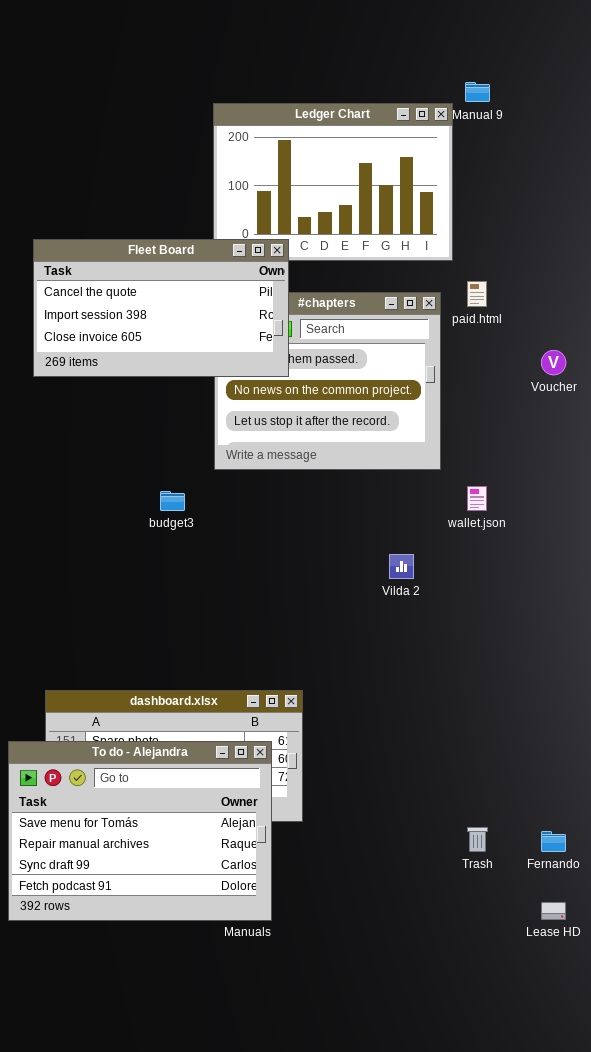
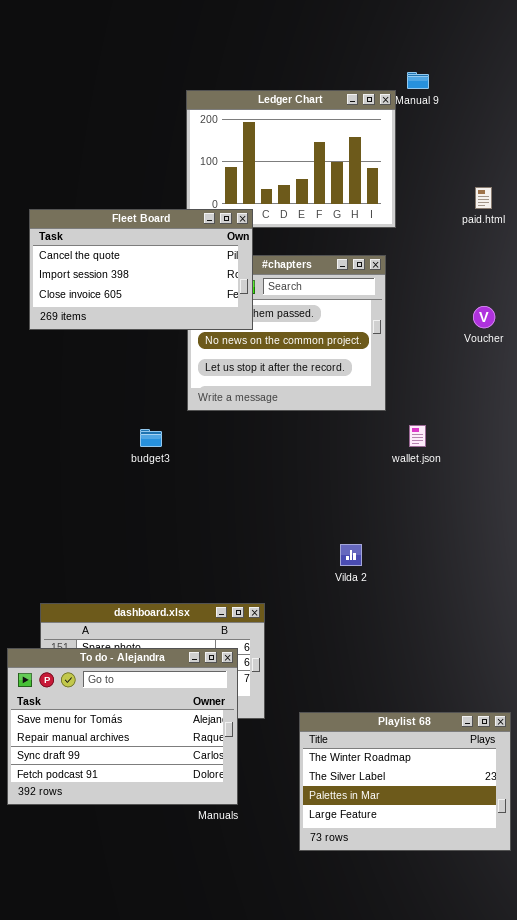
paid.html: [467,281,487,307] -> [475,187,492,209], moved
Vilda 2: [389,554,414,579] -> [340,544,362,566], moved
Playlist 68: none -> [299,712,511,851], opened

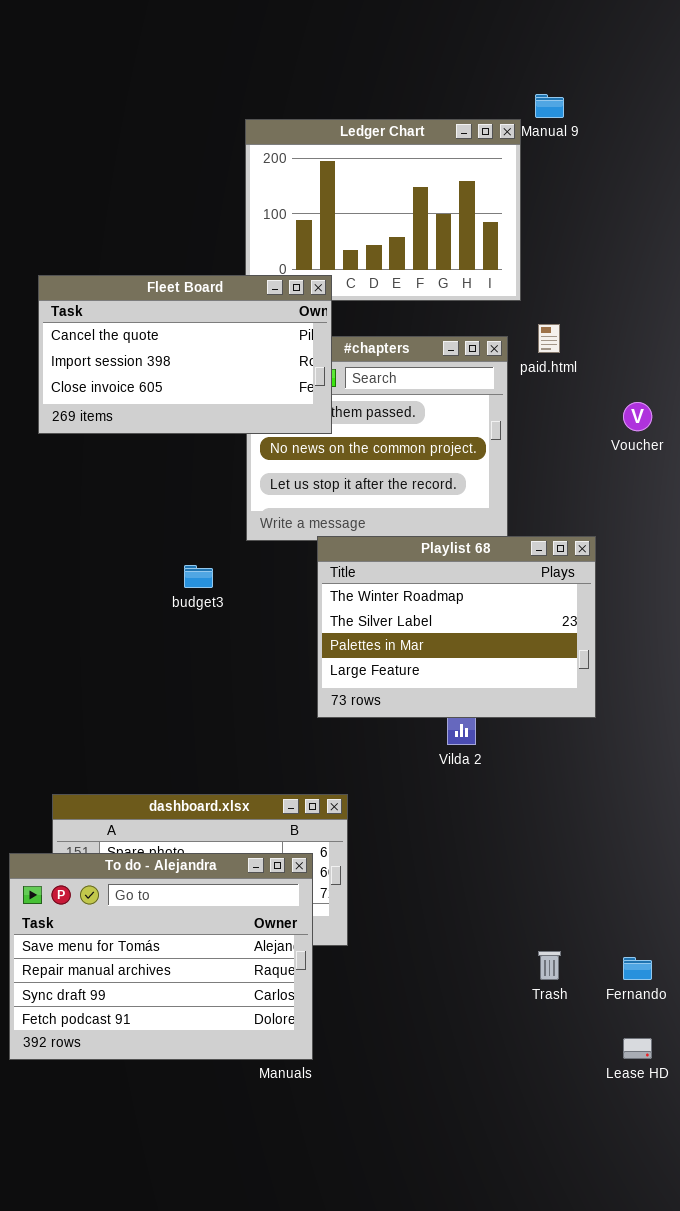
paid.html: [475,187,492,209] -> [538,324,560,353], moved
Playlist 68: [299,712,511,851] -> [317,536,596,718], moved

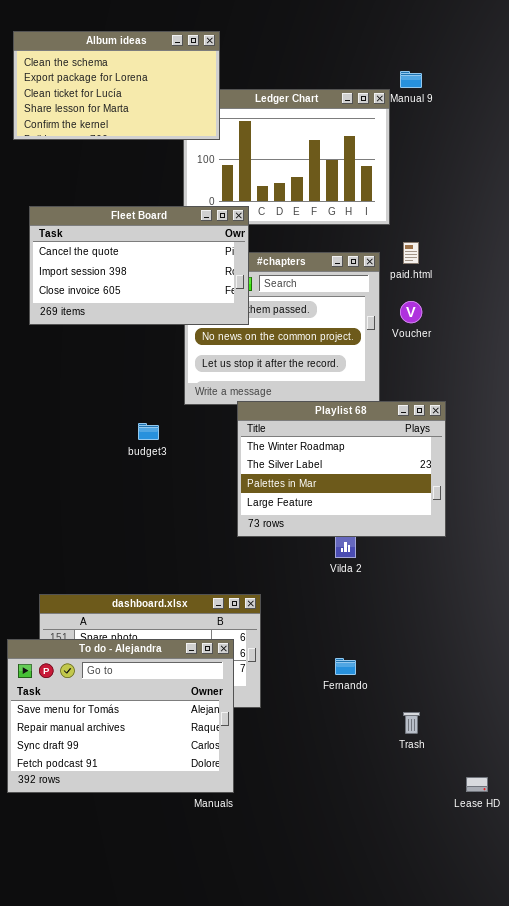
Album ideas: none -> [13,31,220,140], opened
Voucher: [623,402,652,431] -> [400,301,422,323], moved
Fernando: [623,957,652,980] -> [335,658,356,675], moved

